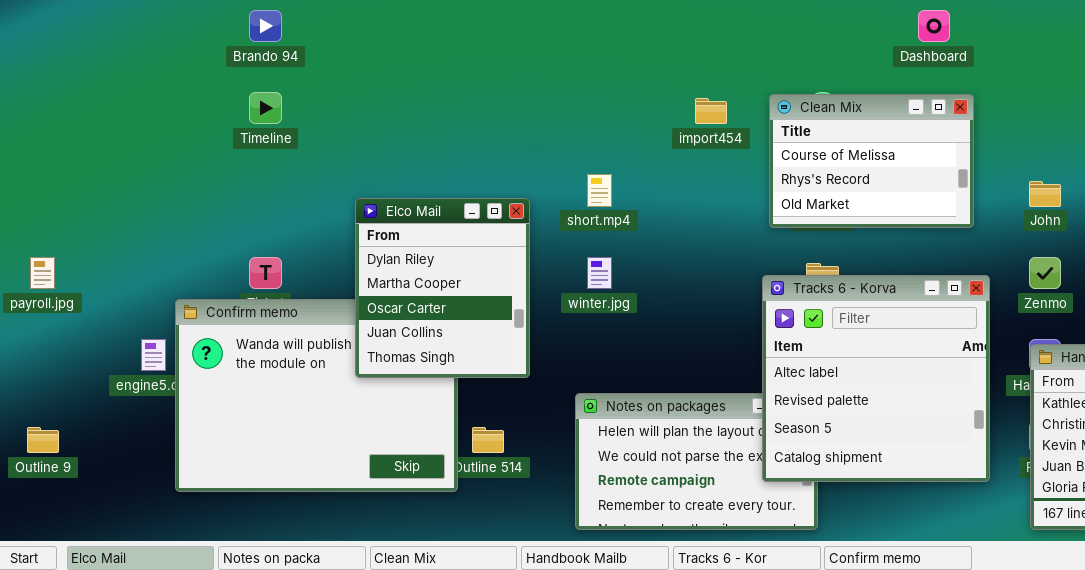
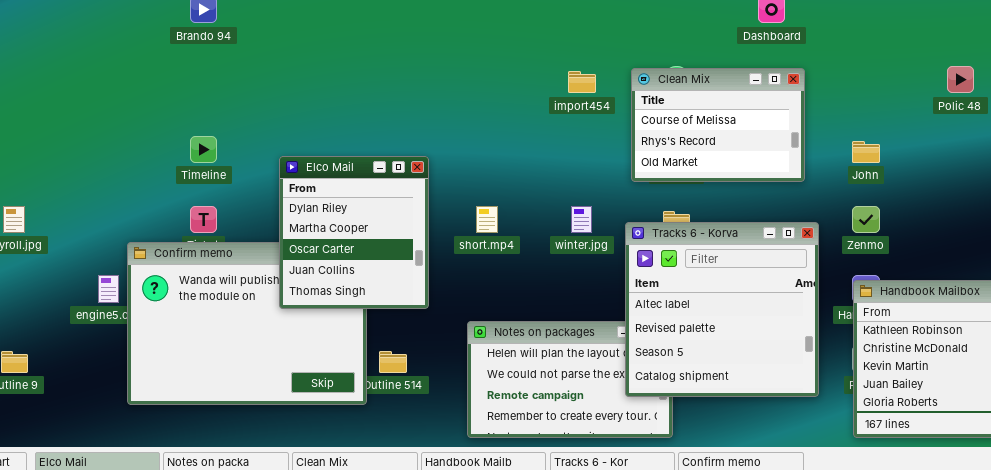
Timeline: [249,92,282,124] -> [190,136,217,163], moved
short.mp4: [587,174,612,207] -> [476,206,498,233], moved
winter.jpg: [587,257,612,289] -> [571,206,592,233], moved

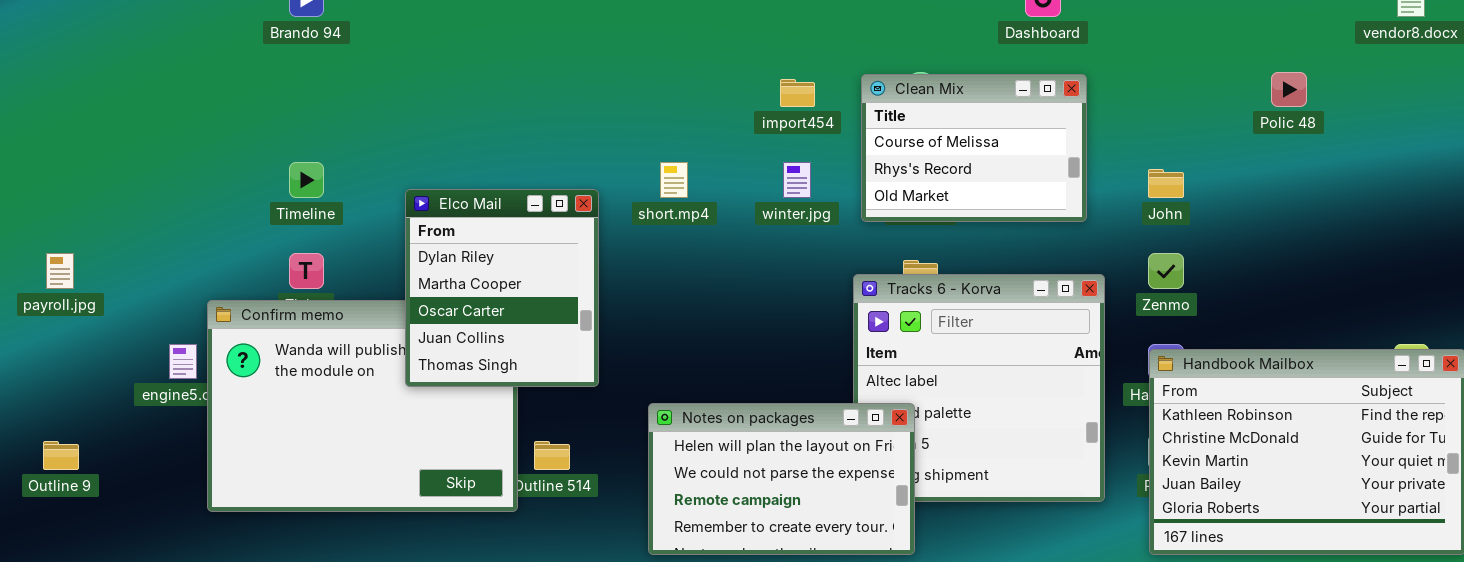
short.mp4: [476,206,498,233] -> [660,162,688,198], moved
winter.jpg: [571,206,592,233] -> [783,162,811,198], moved
Notes on packages: [467,321,673,438] -> [648,403,915,555], raised

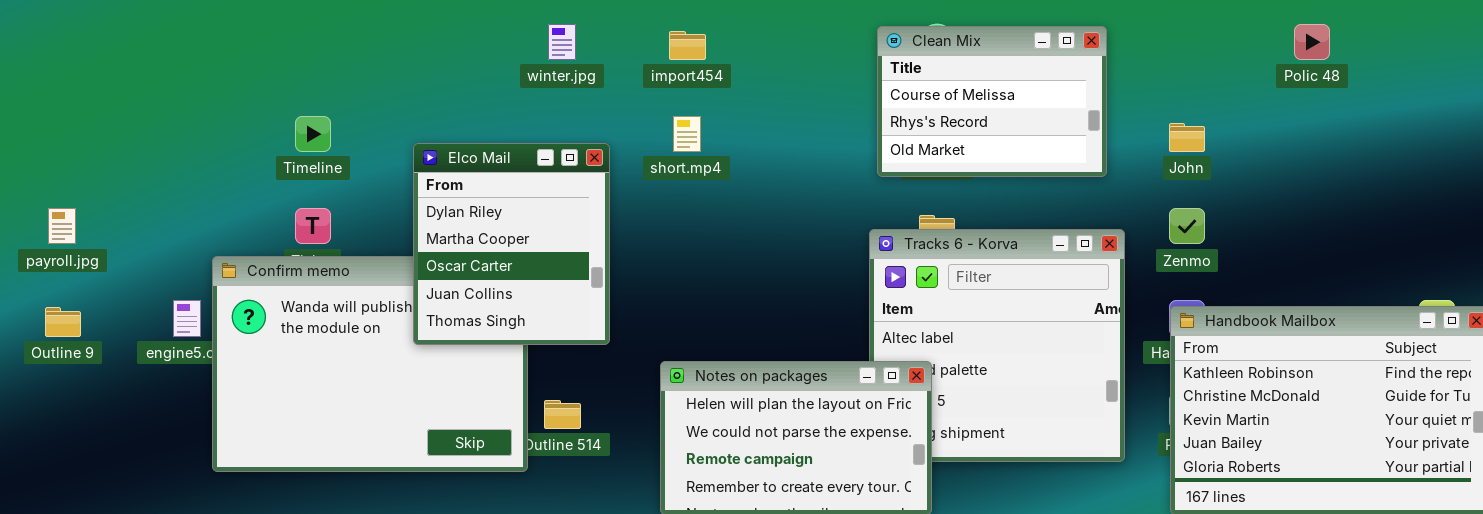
import454: [780,79,815,107] -> [669,31,706,60], moved
winter.jpg: [783,162,811,198] -> [548,24,576,60], moved
Outline 9: [43,441,79,470] -> [45,307,81,337], moved

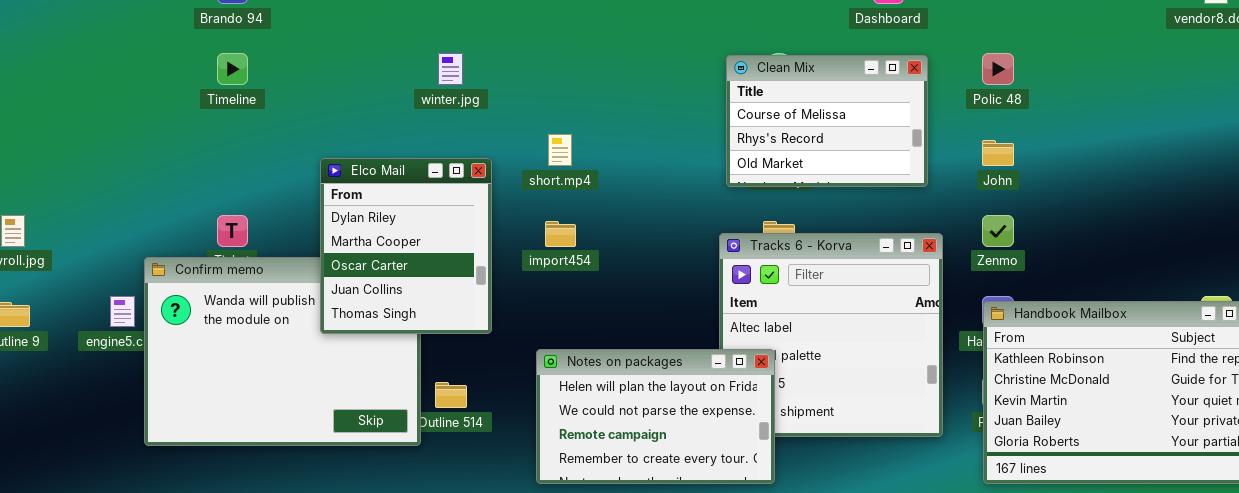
Polic 48: [1294,24,1330,60] -> [982,53,1014,85], moved
import454: [669,31,706,60] -> [545,221,576,247], moved
Timeline: [295,116,331,152] -> [217,53,248,85], moved

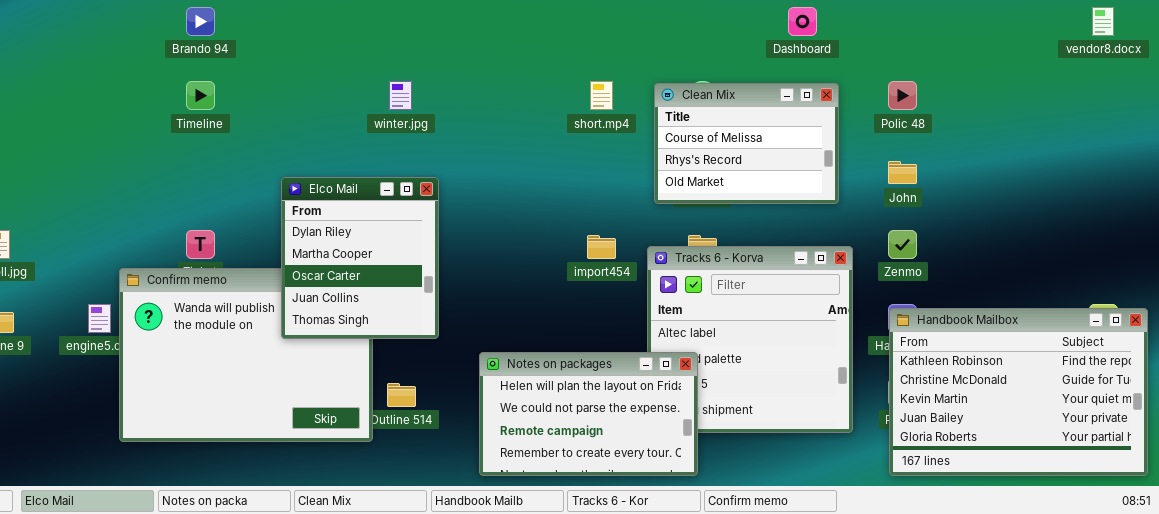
short.mp4: [548,134,572,166] -> [590,81,613,110], moved
import454: [545,221,576,247] -> [587,235,616,259], moved

